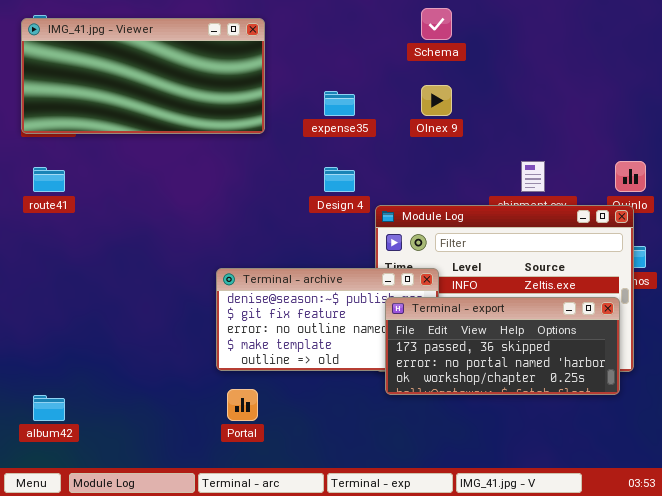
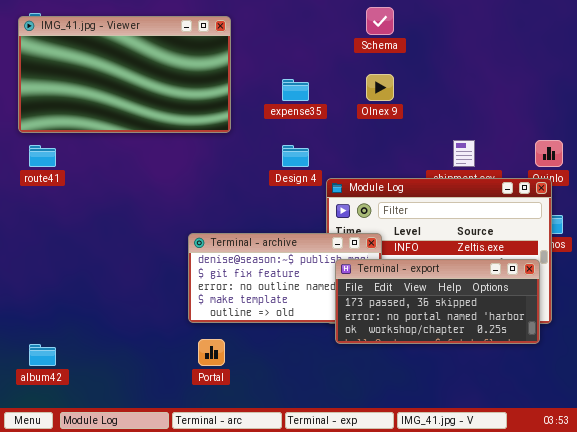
IMG_41.jpg - Viewer: [21,18,265,134] -> [18,16,231,133], resized

